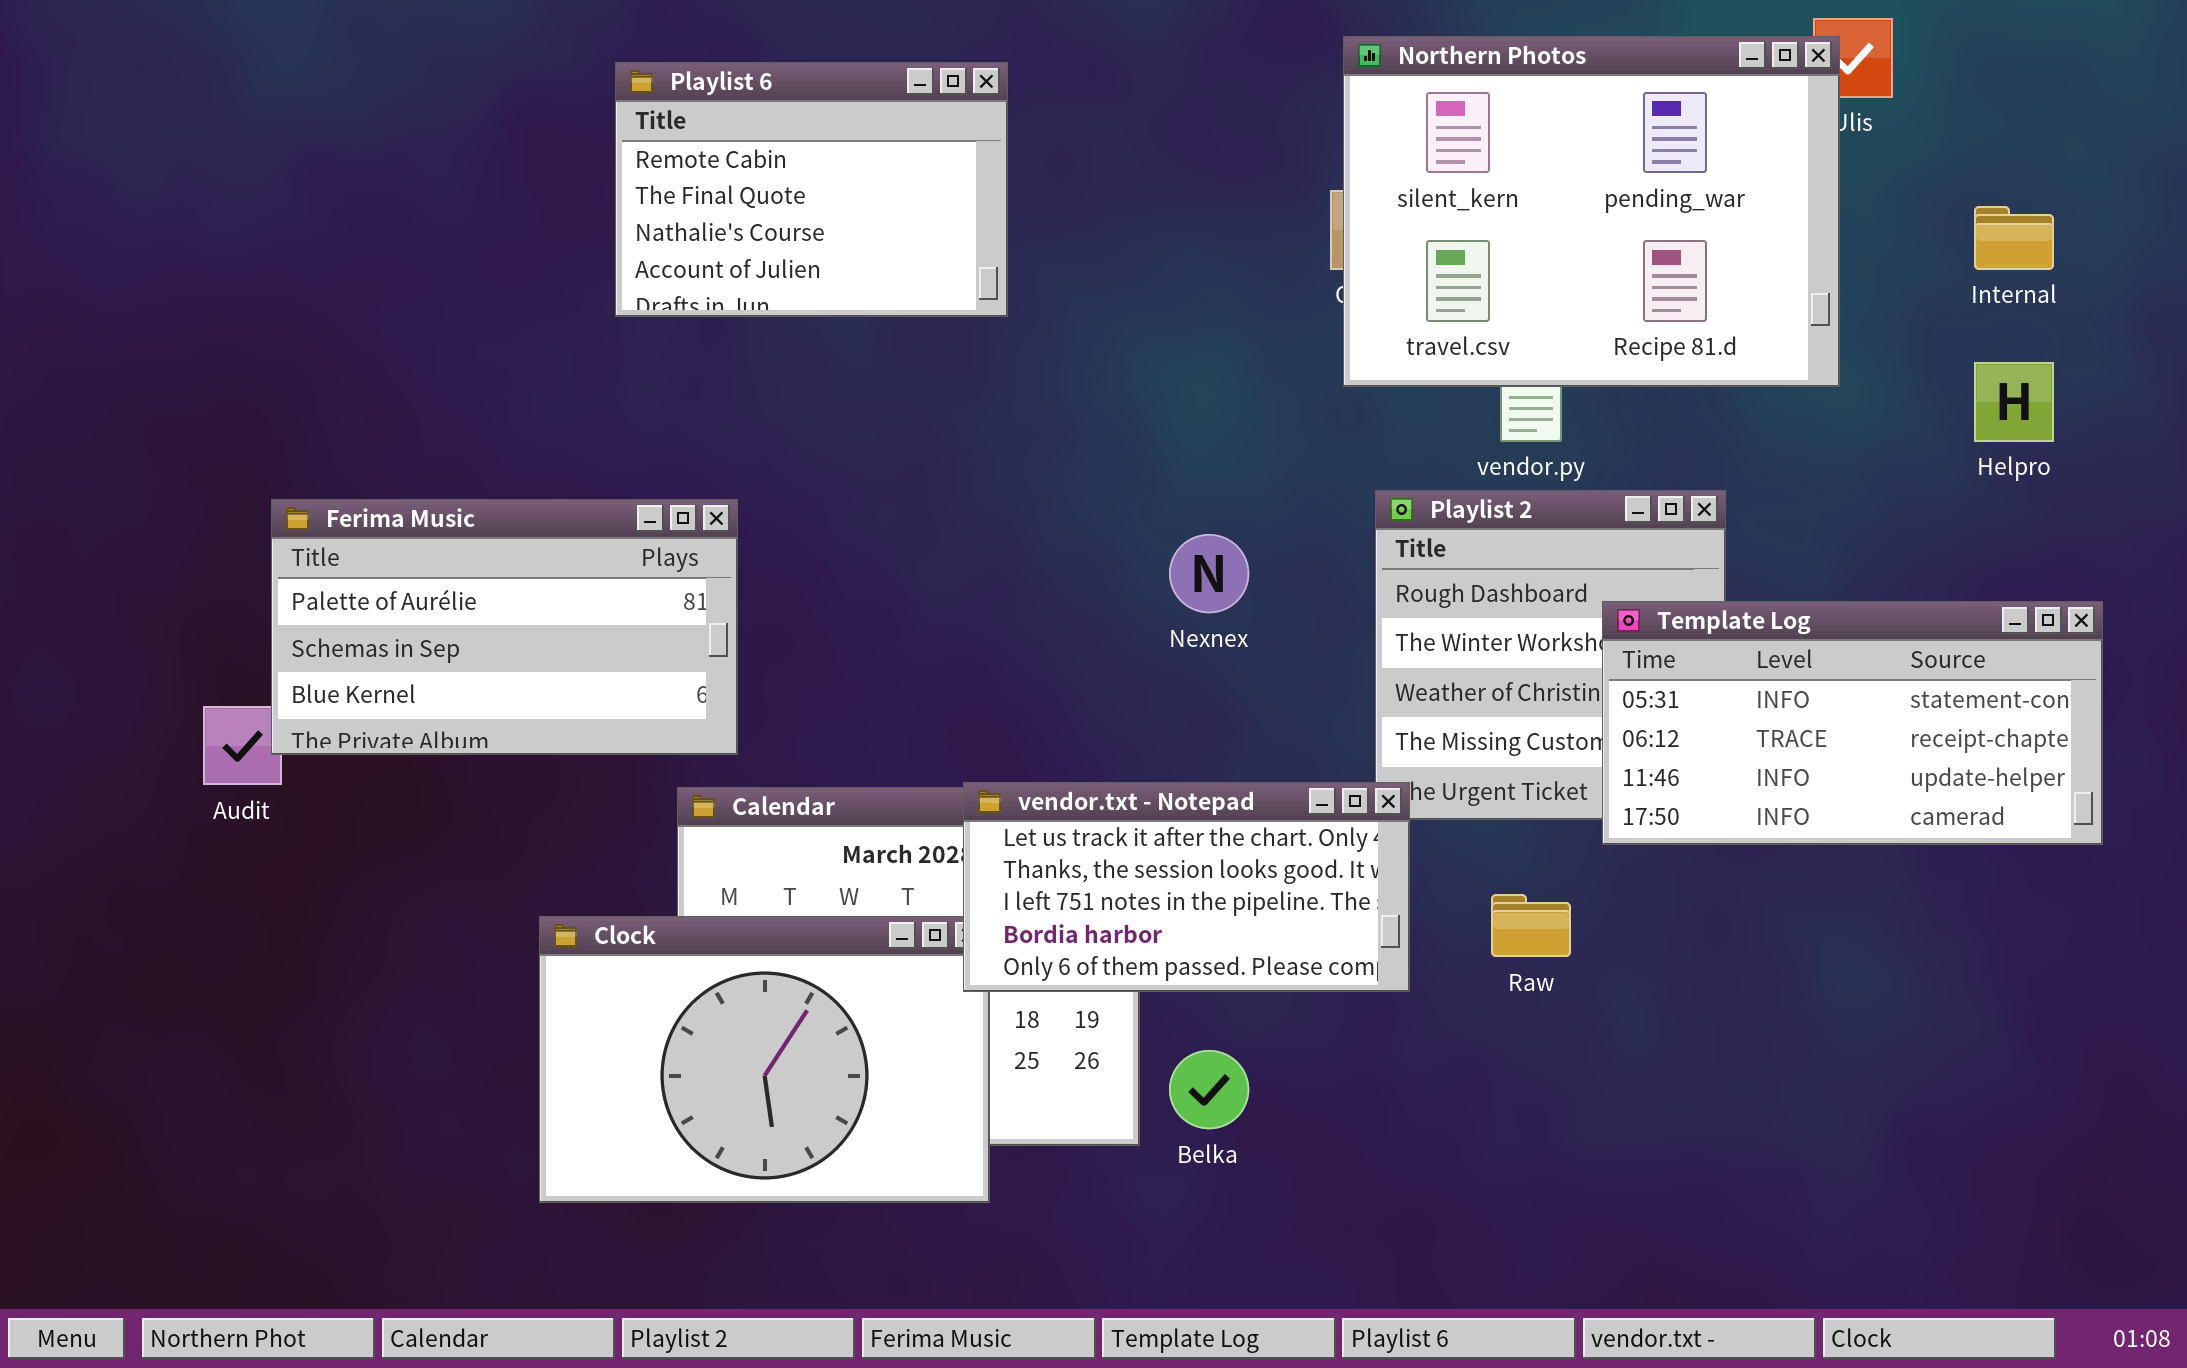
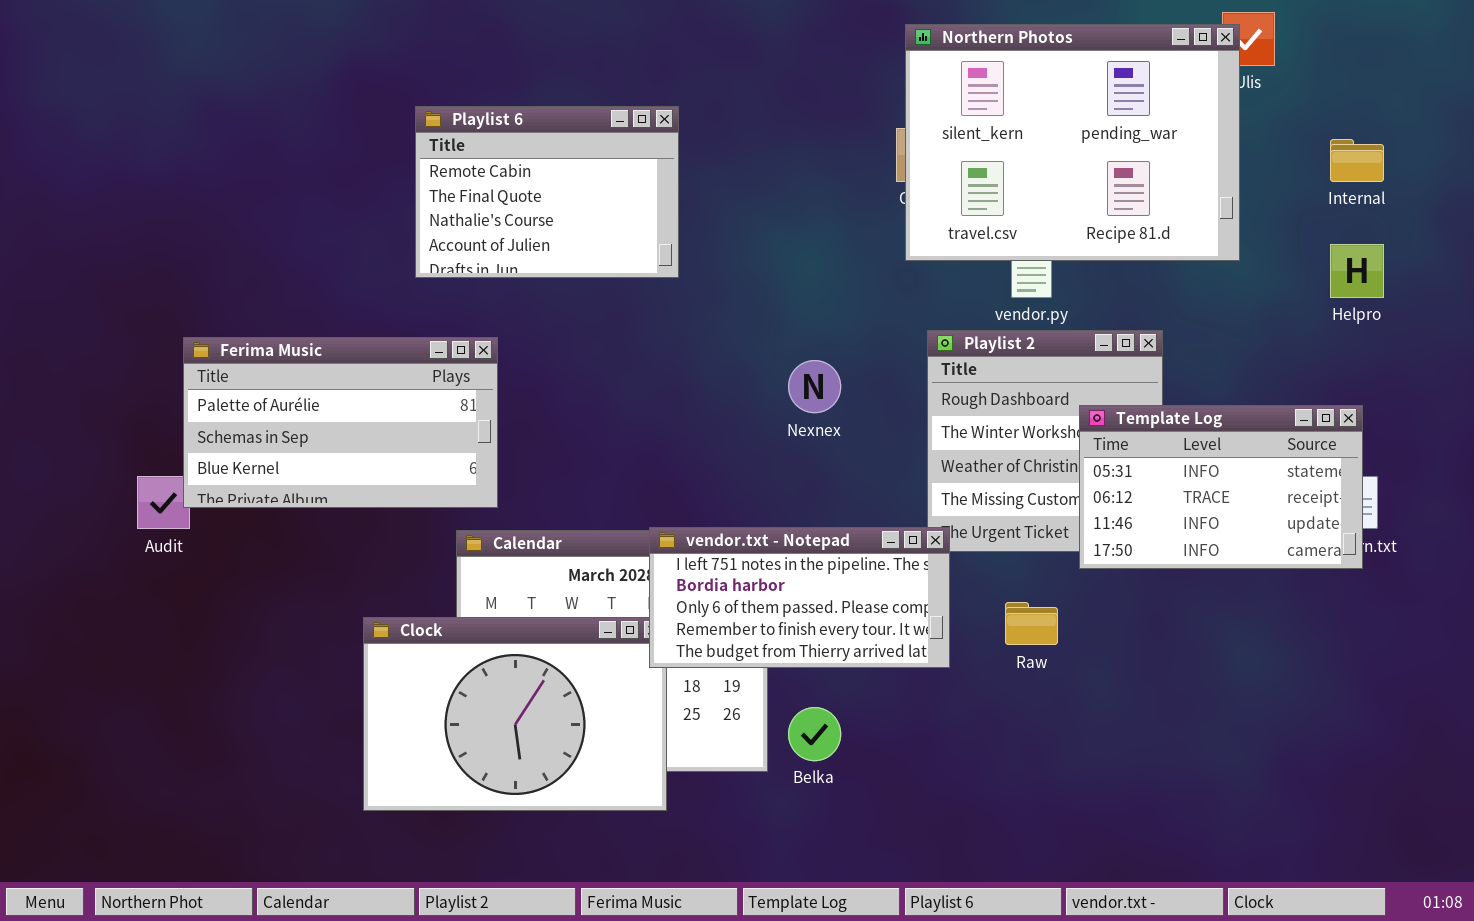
Playlist 6: [615,62,1008,317] -> [415,106,679,278], moved
Template Log: [1602,601,2103,845] -> [1079,405,1363,569], resized
vendor.txt - Notepad: [963,782,1410,992] -> [649,527,950,668], scrolled down 2 rows

